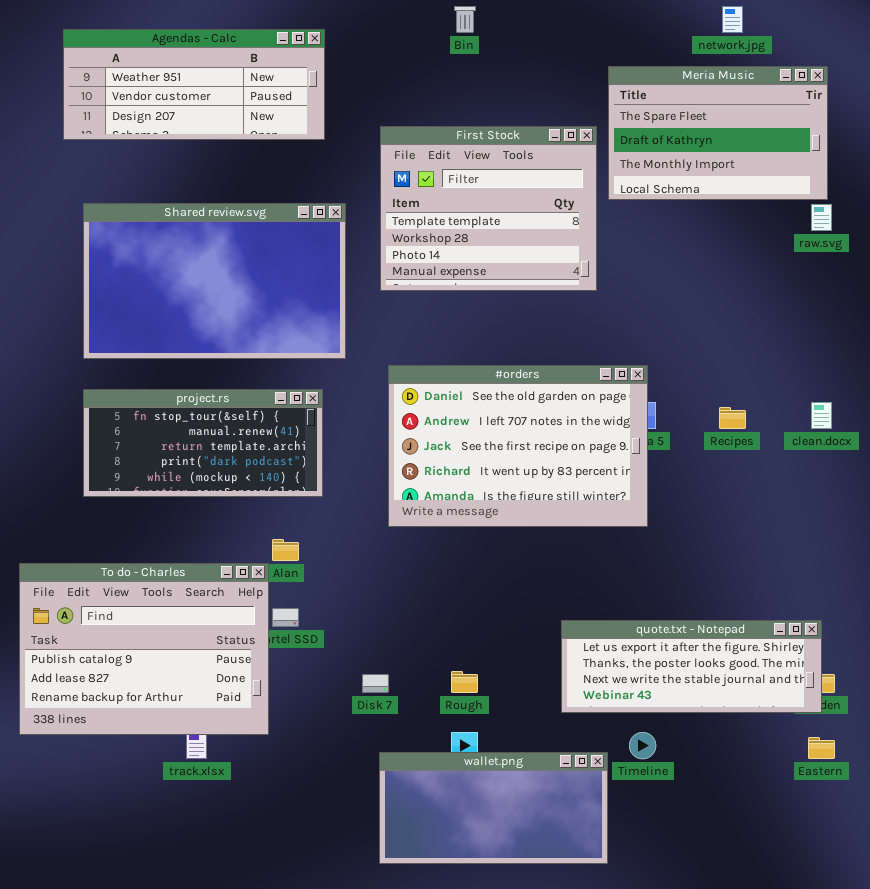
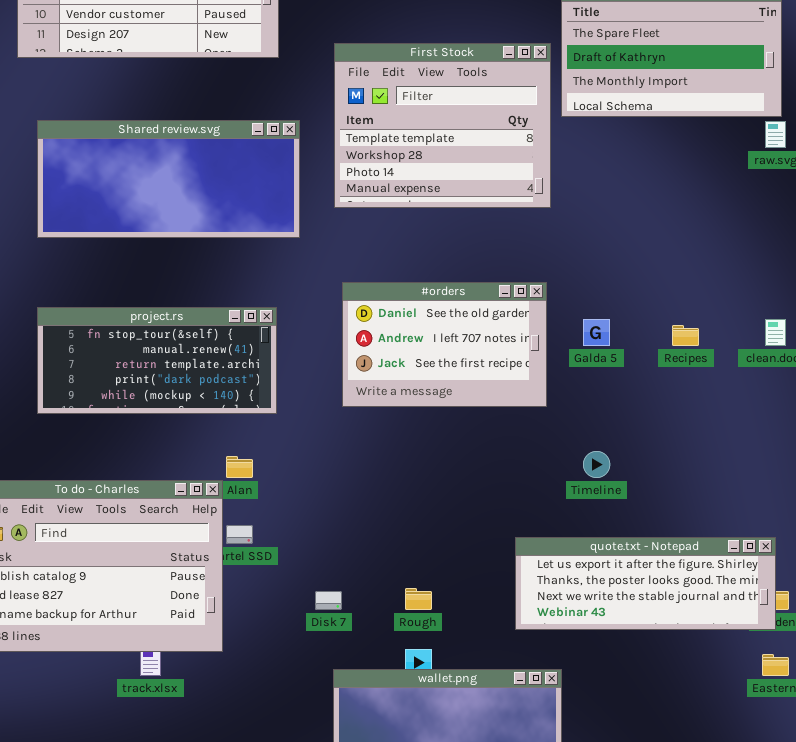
Shared review.svg: [83,203,346,359] -> [37,120,300,238], resized
#orders: [388,365,648,527] -> [342,282,547,407], resized
Timeline: [629,732,656,759] -> [583,451,610,478], moved

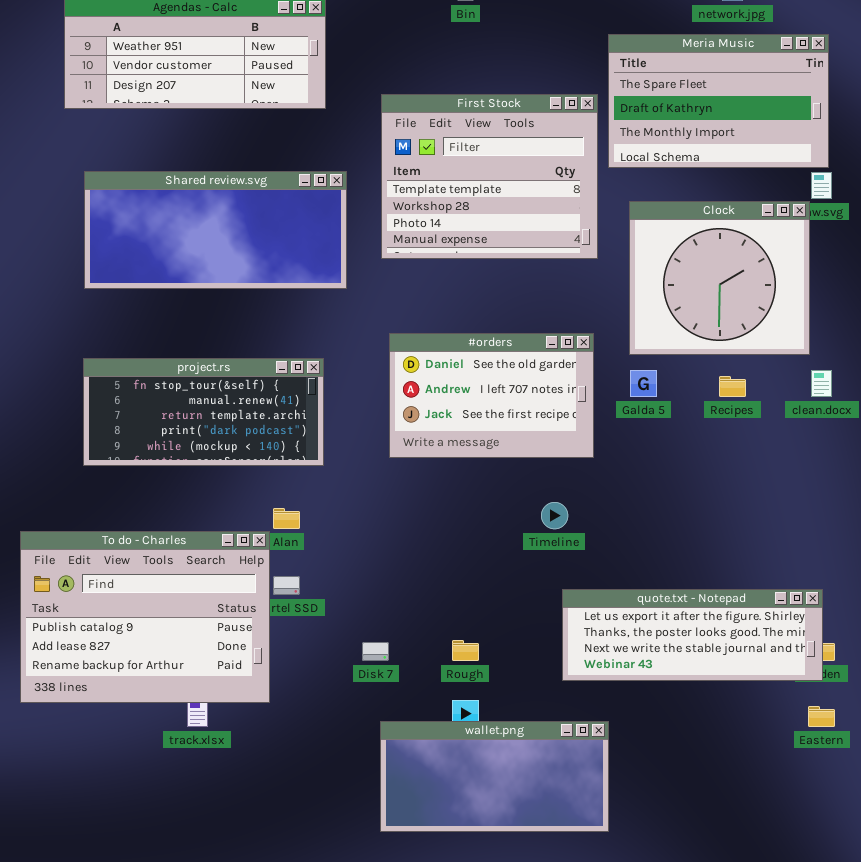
Clock: none -> [629,201,810,355], opened
Timeline: [583,451,610,478] -> [541,502,568,529], moved

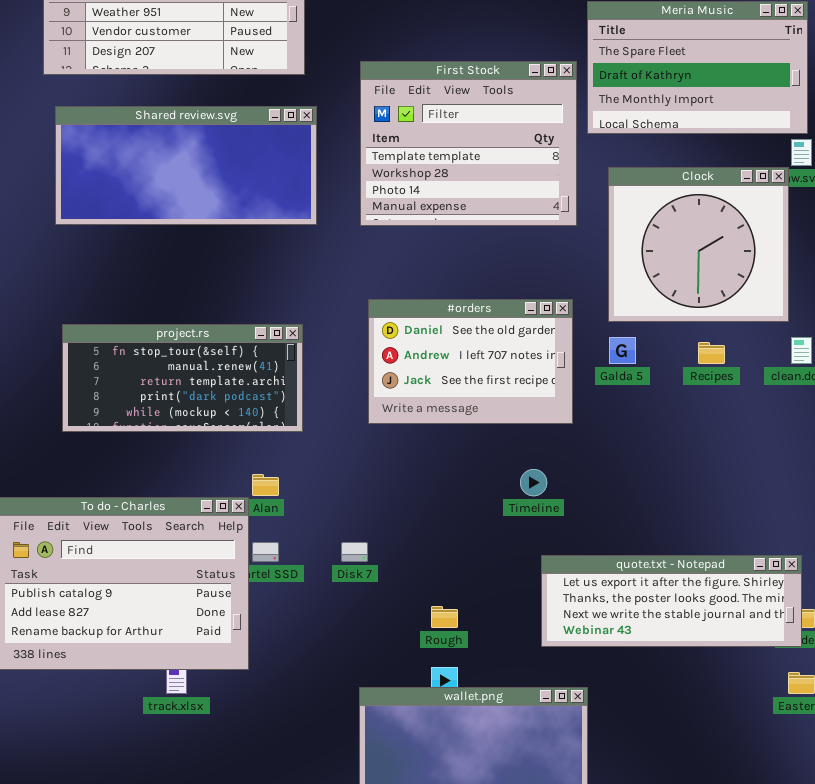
Shared review.svg: [84,171,347,289] -> [55,106,317,225], moved
Disk 7: [362,642,389,661] -> [341,542,368,562], moved

